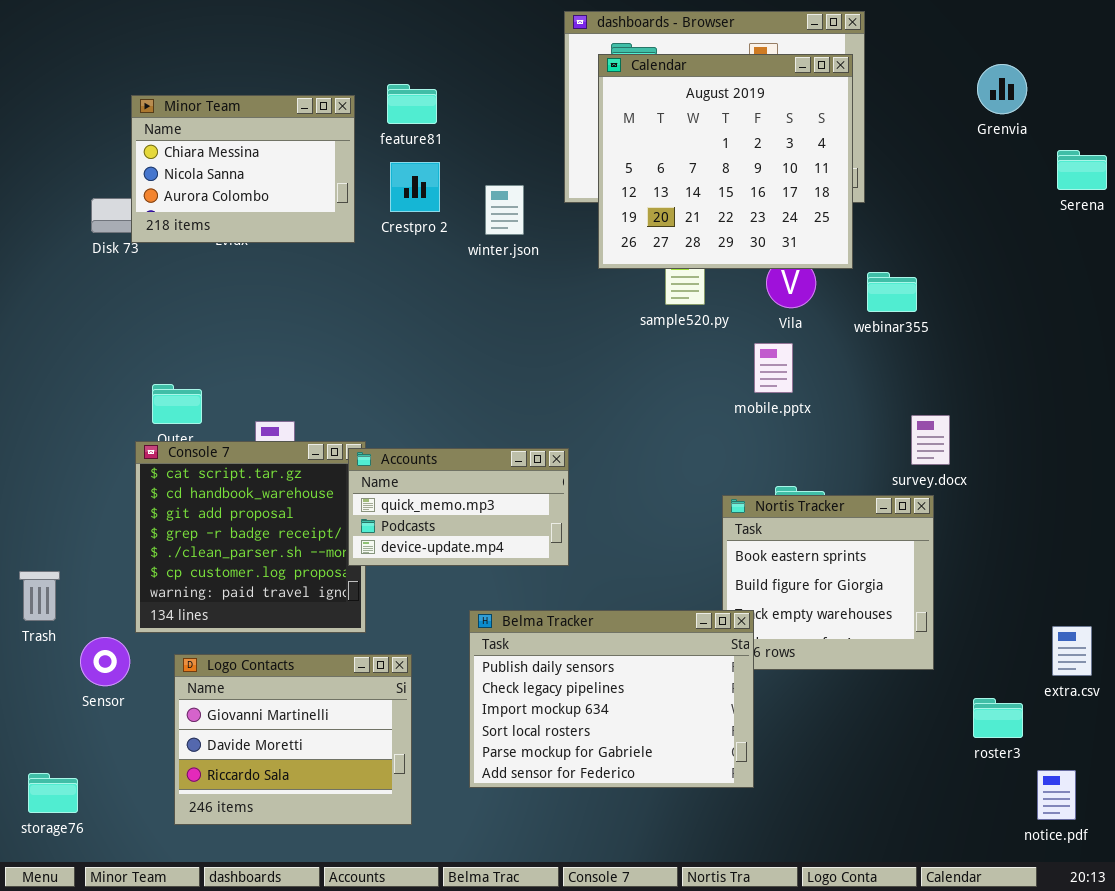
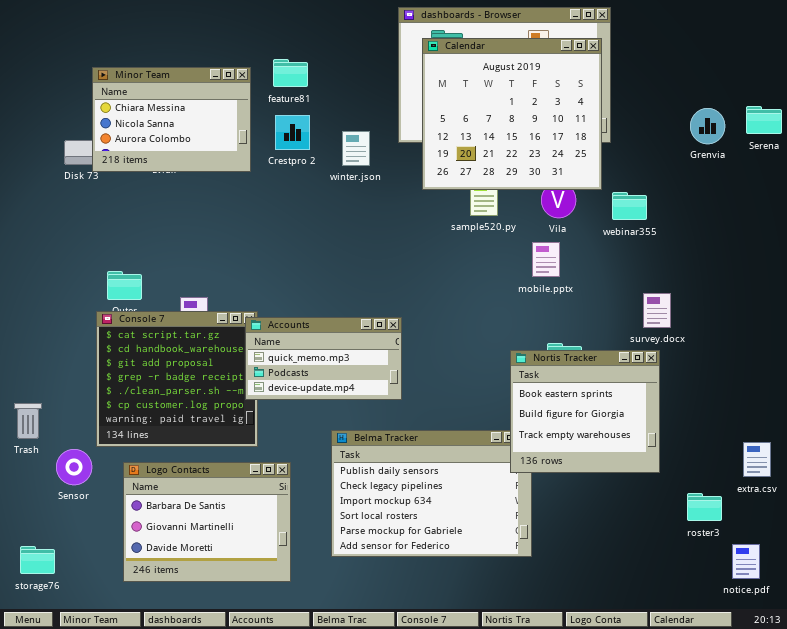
Grenvia: [977,64,1027,114] -> [690,108,725,144], moved
Nortis Tracker: [722,495,934,670] -> [510,350,660,473], raised
Logo Contacts: [174,654,412,825] -> [123,462,291,582], scrolled up 1 row

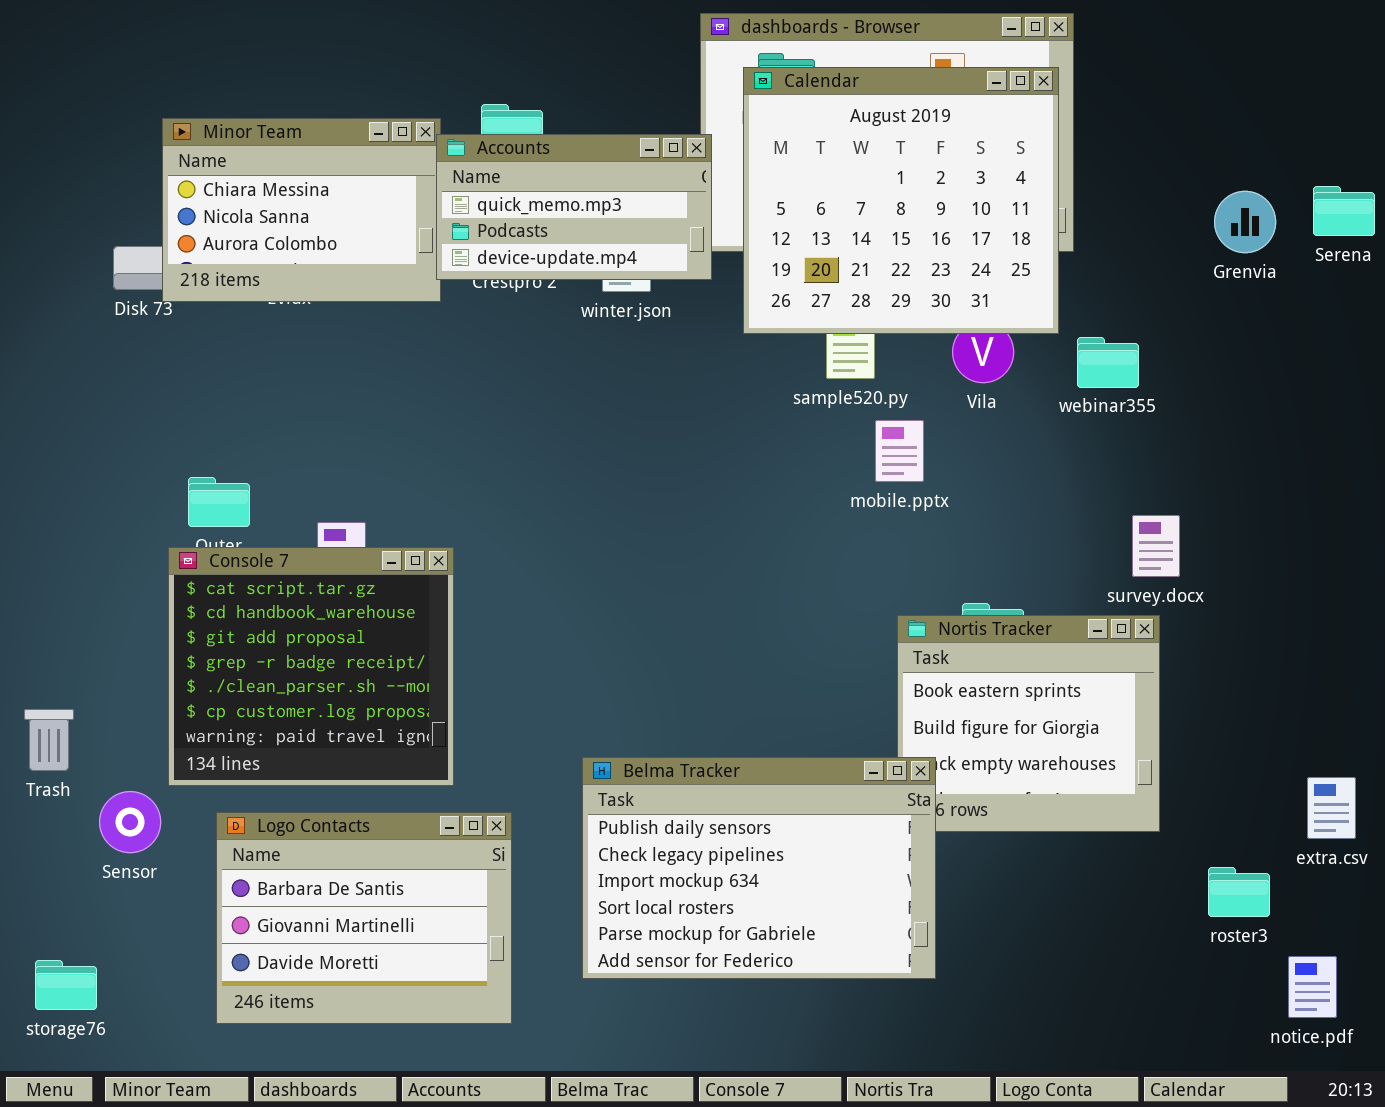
mobile.pptx: [532,242,560,277] -> [875,420,924,482], moved
Accounts: [245,317,402,400] -> [436,134,712,280], moved
Belma Tracker: [331,430,532,557] -> [582,757,936,979], raised

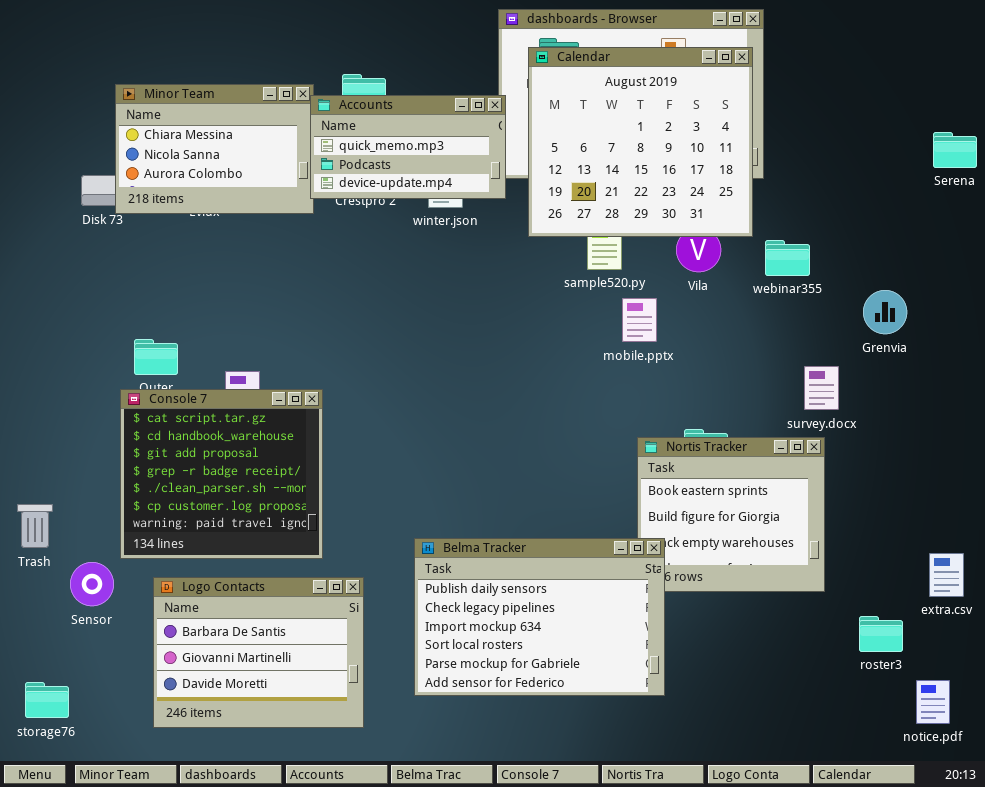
Grenvia: [1214,191,1276,253] -> [863,290,907,334], moved

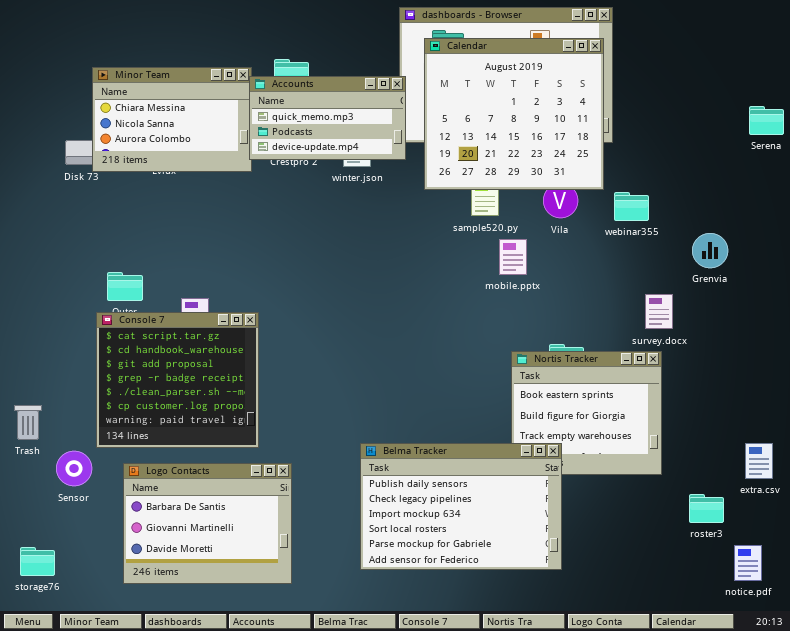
Belma Tracker: [414,538,665,696] -> [360,443,562,570], moved

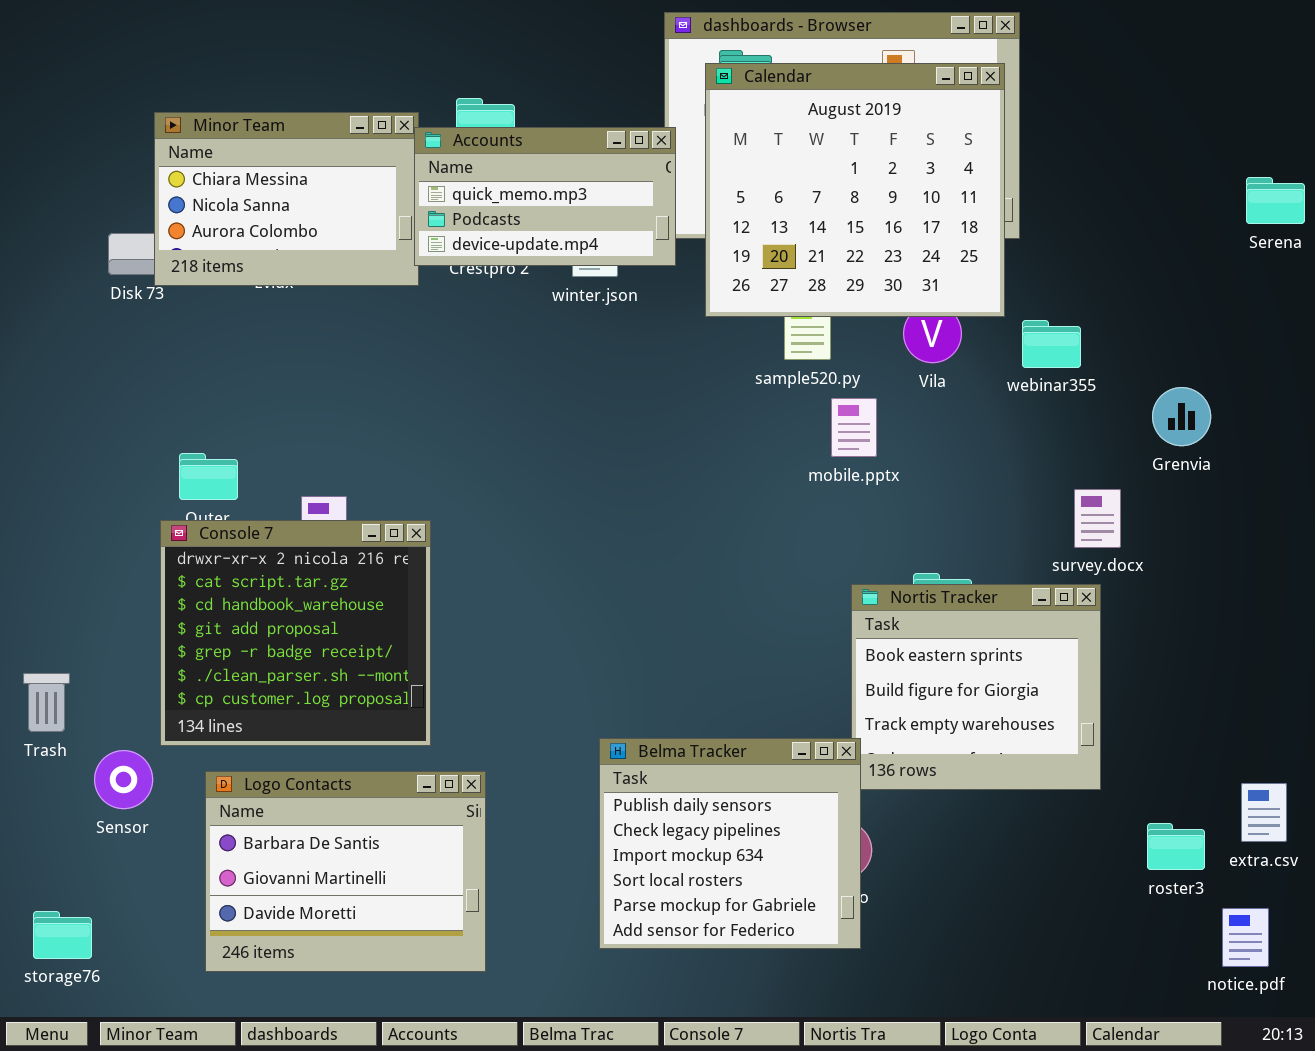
Console 7: [96,312,259,448] -> [160,520,431,746], scrolled up 1 row
Belma Tracker: [360,443,562,570] -> [599,738,861,949], resized
extra.csv: [745,443,773,479] -> [1241,783,1287,842], moved

